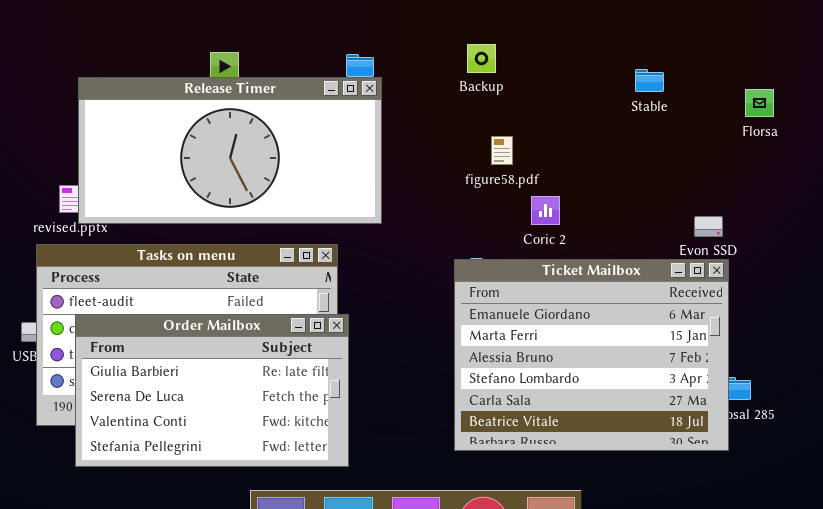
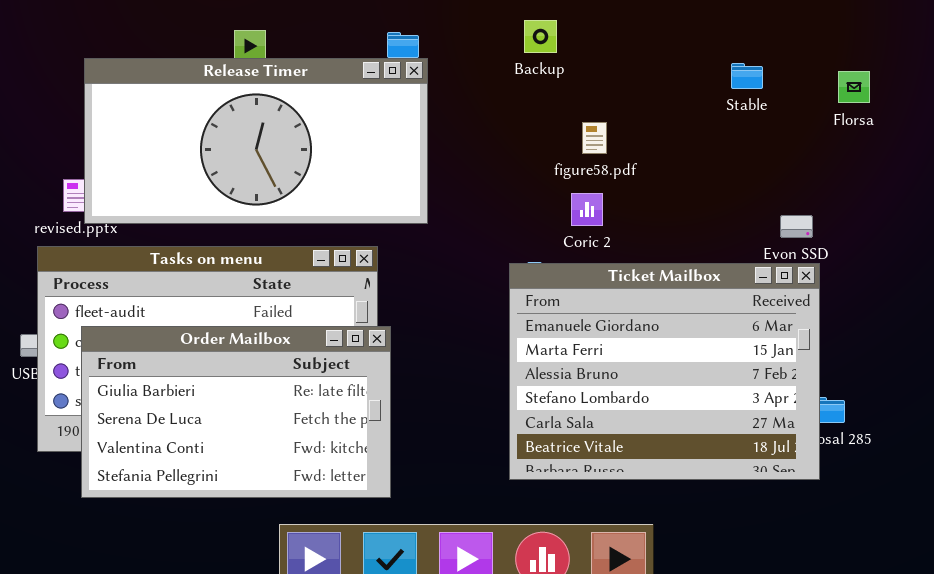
Stable: [635,69,664,92] -> [731,63,763,89], moved
figure58.pdf: [491,136,513,165] -> [582,122,607,154], moved
Coric 2: [531,196,560,225] -> [571,193,603,226], moved

